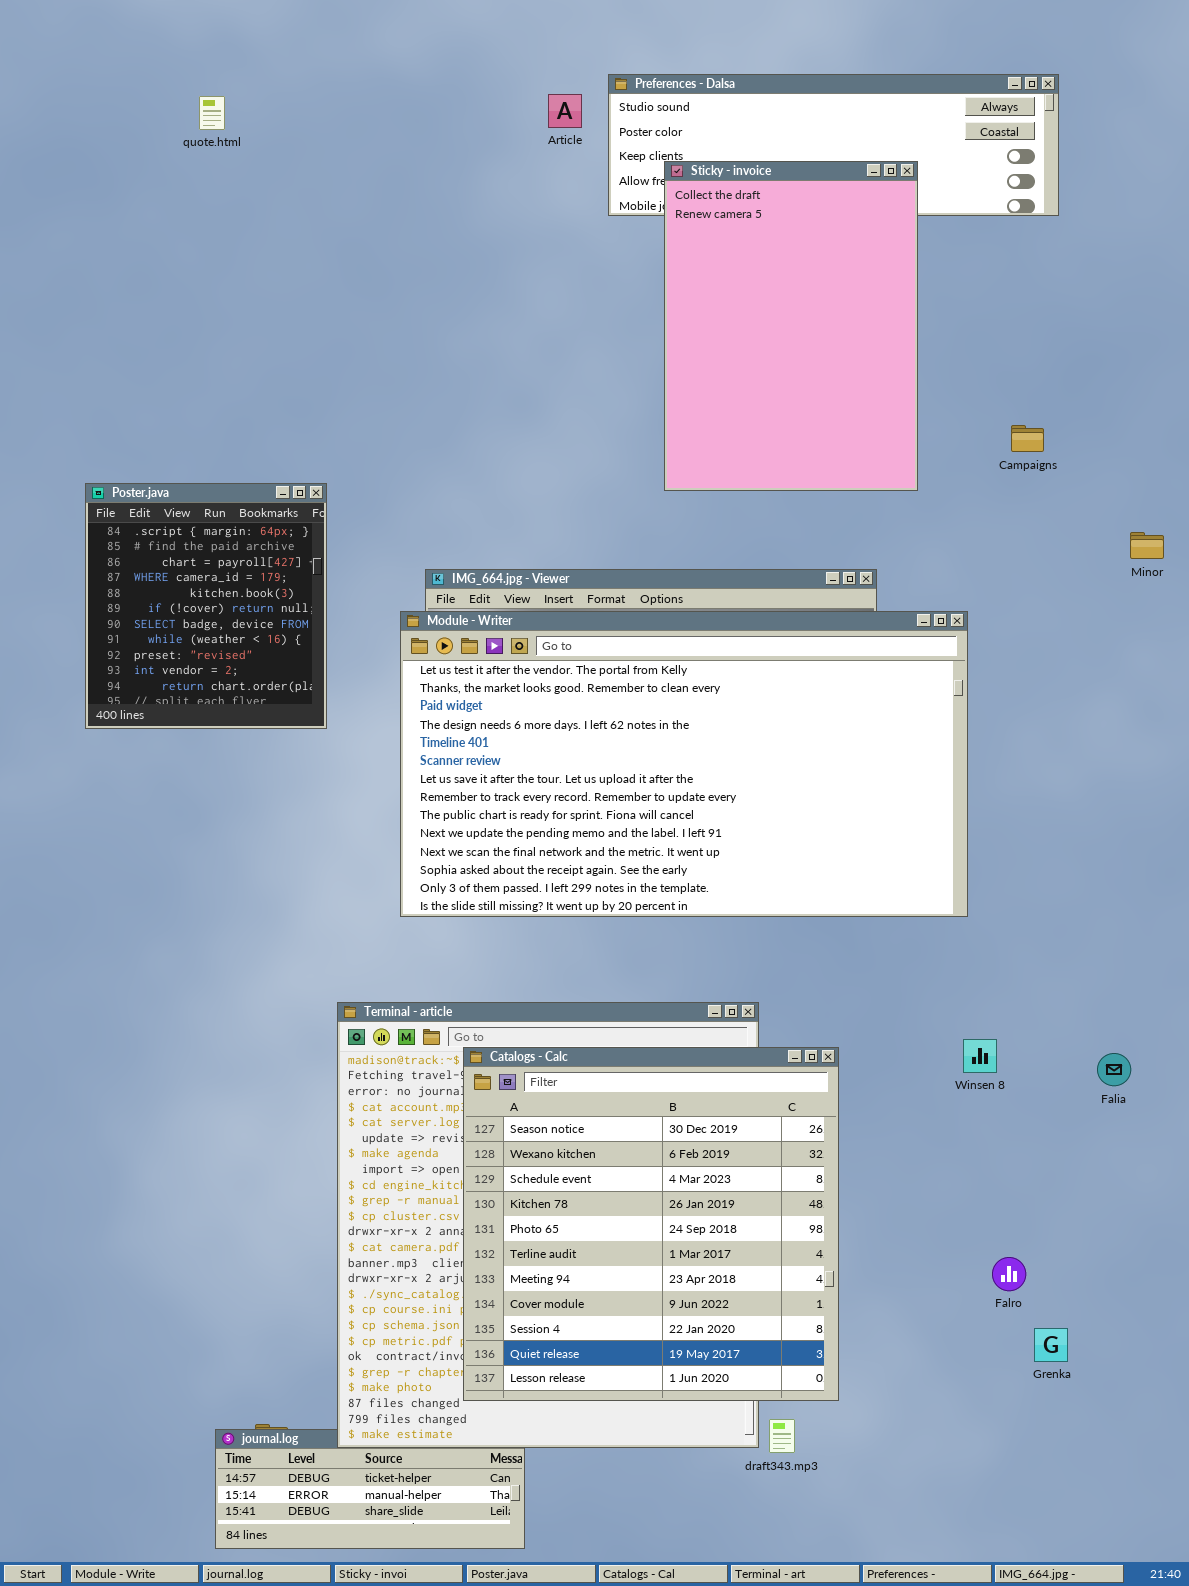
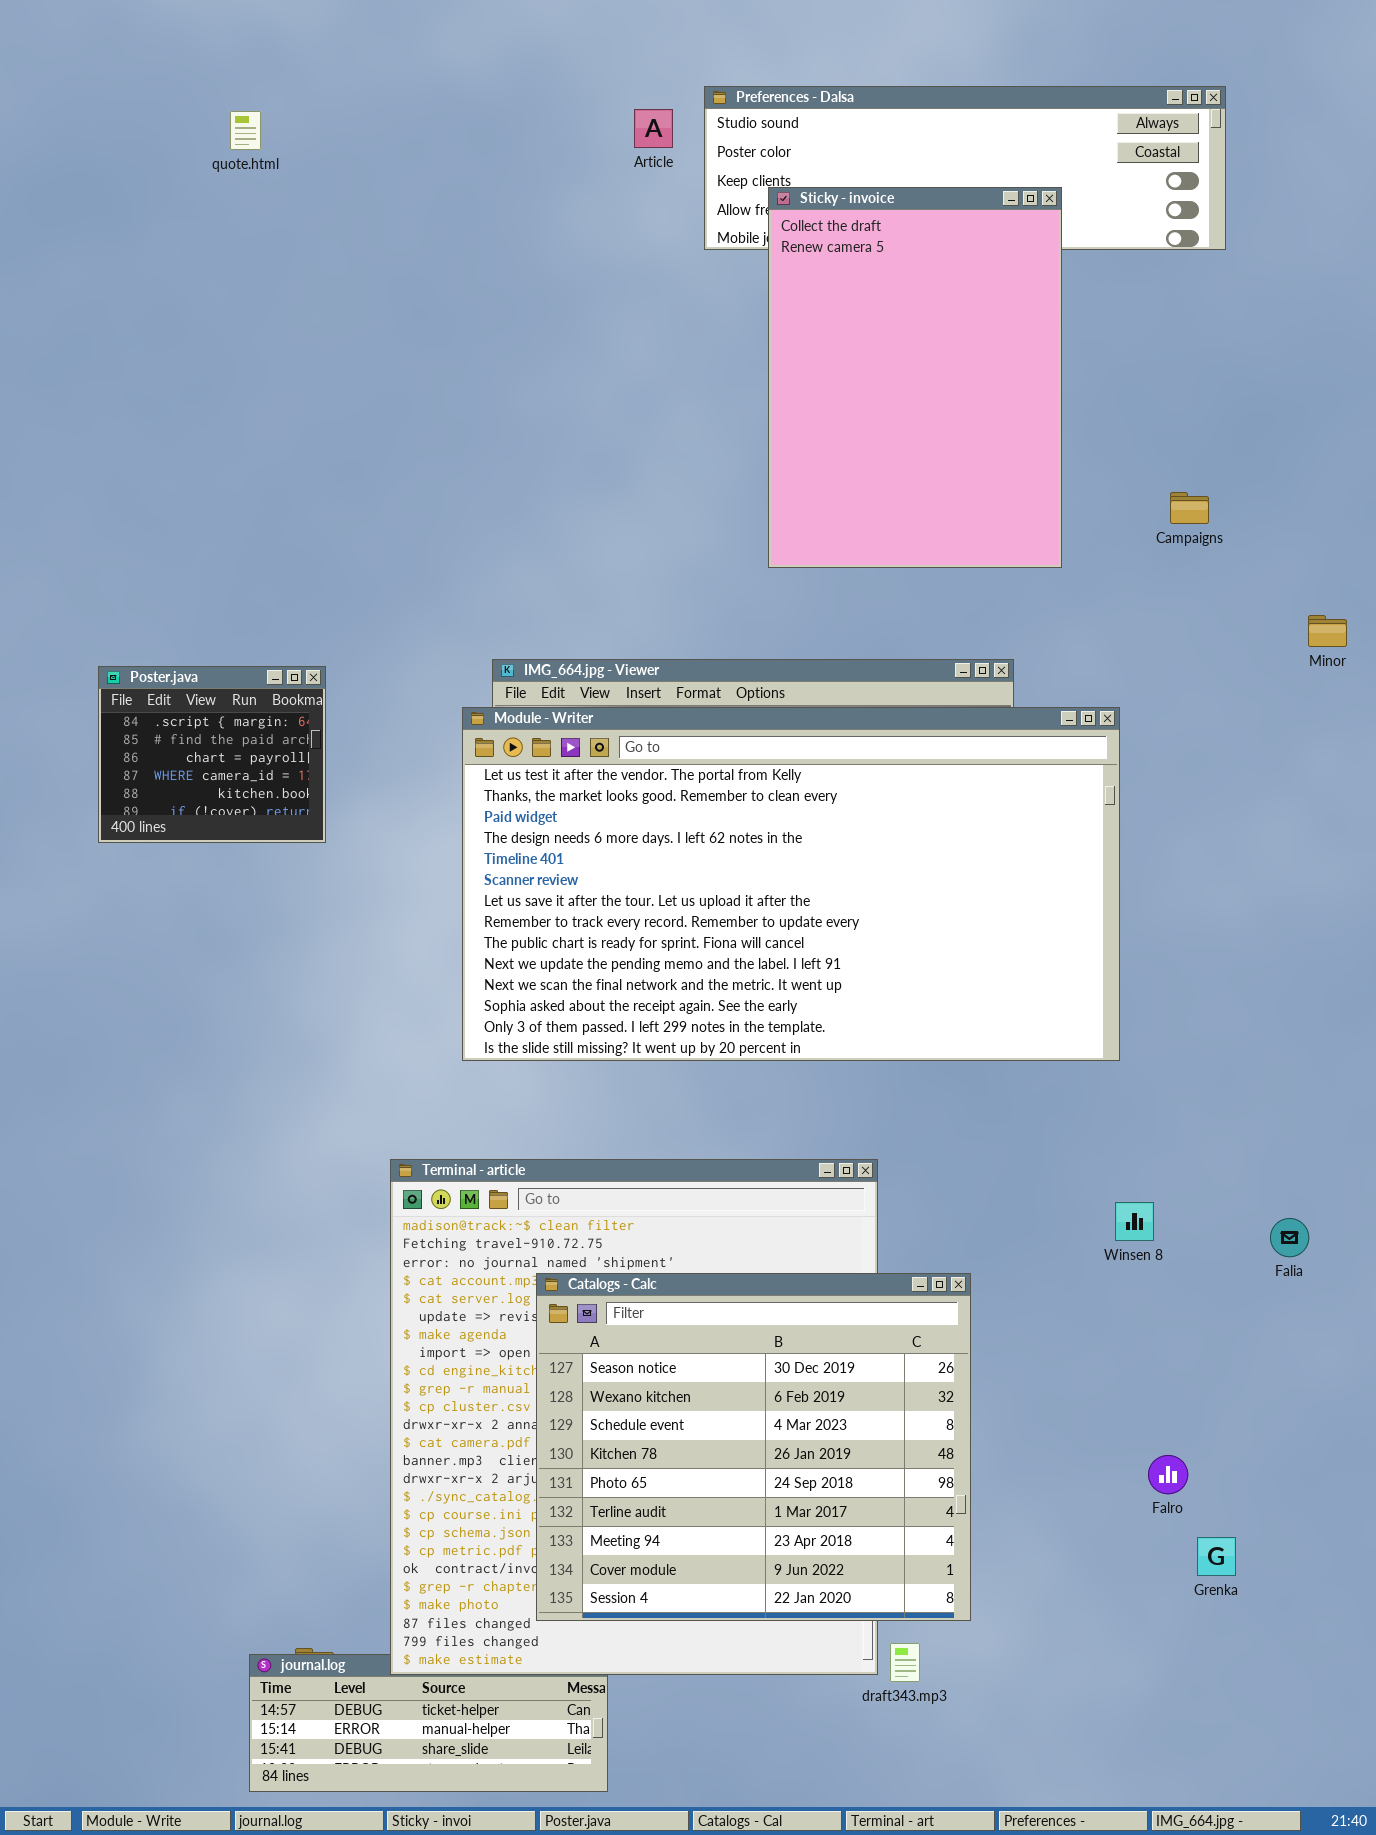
Poster.java: [85,483,327,729] -> [98,666,326,843], resized
Catalogs - Calc: [463,1047,839,1401] -> [536,1273,971,1621], resized

